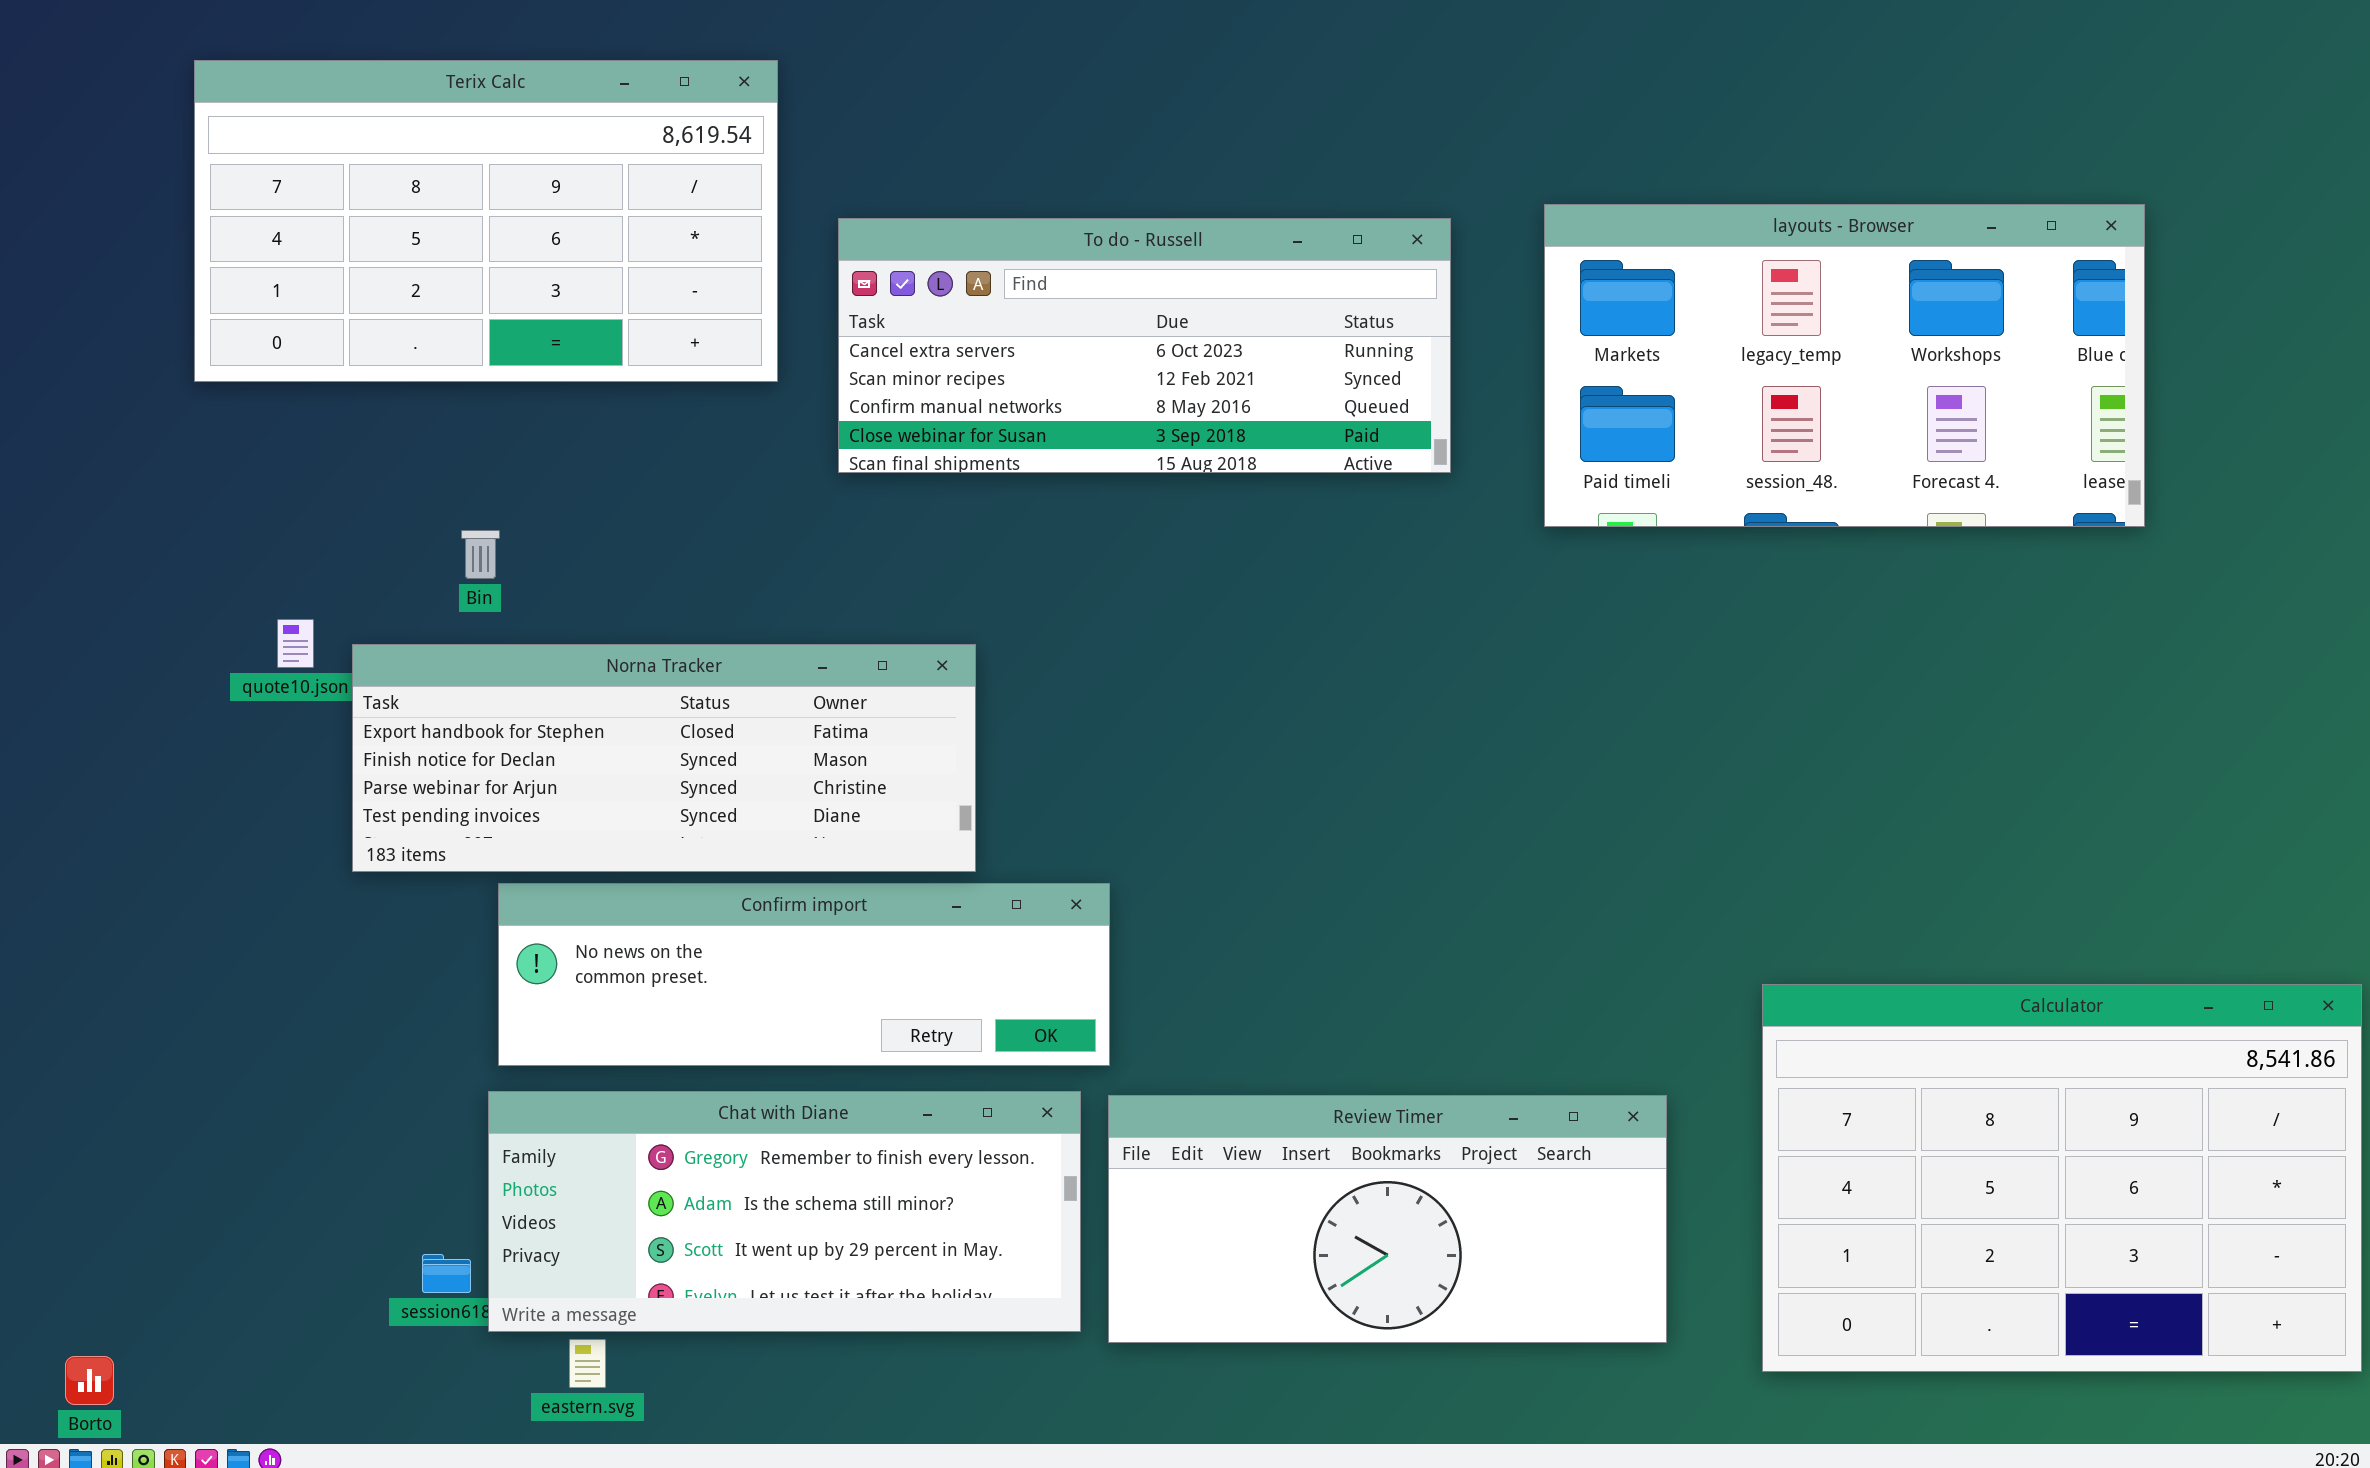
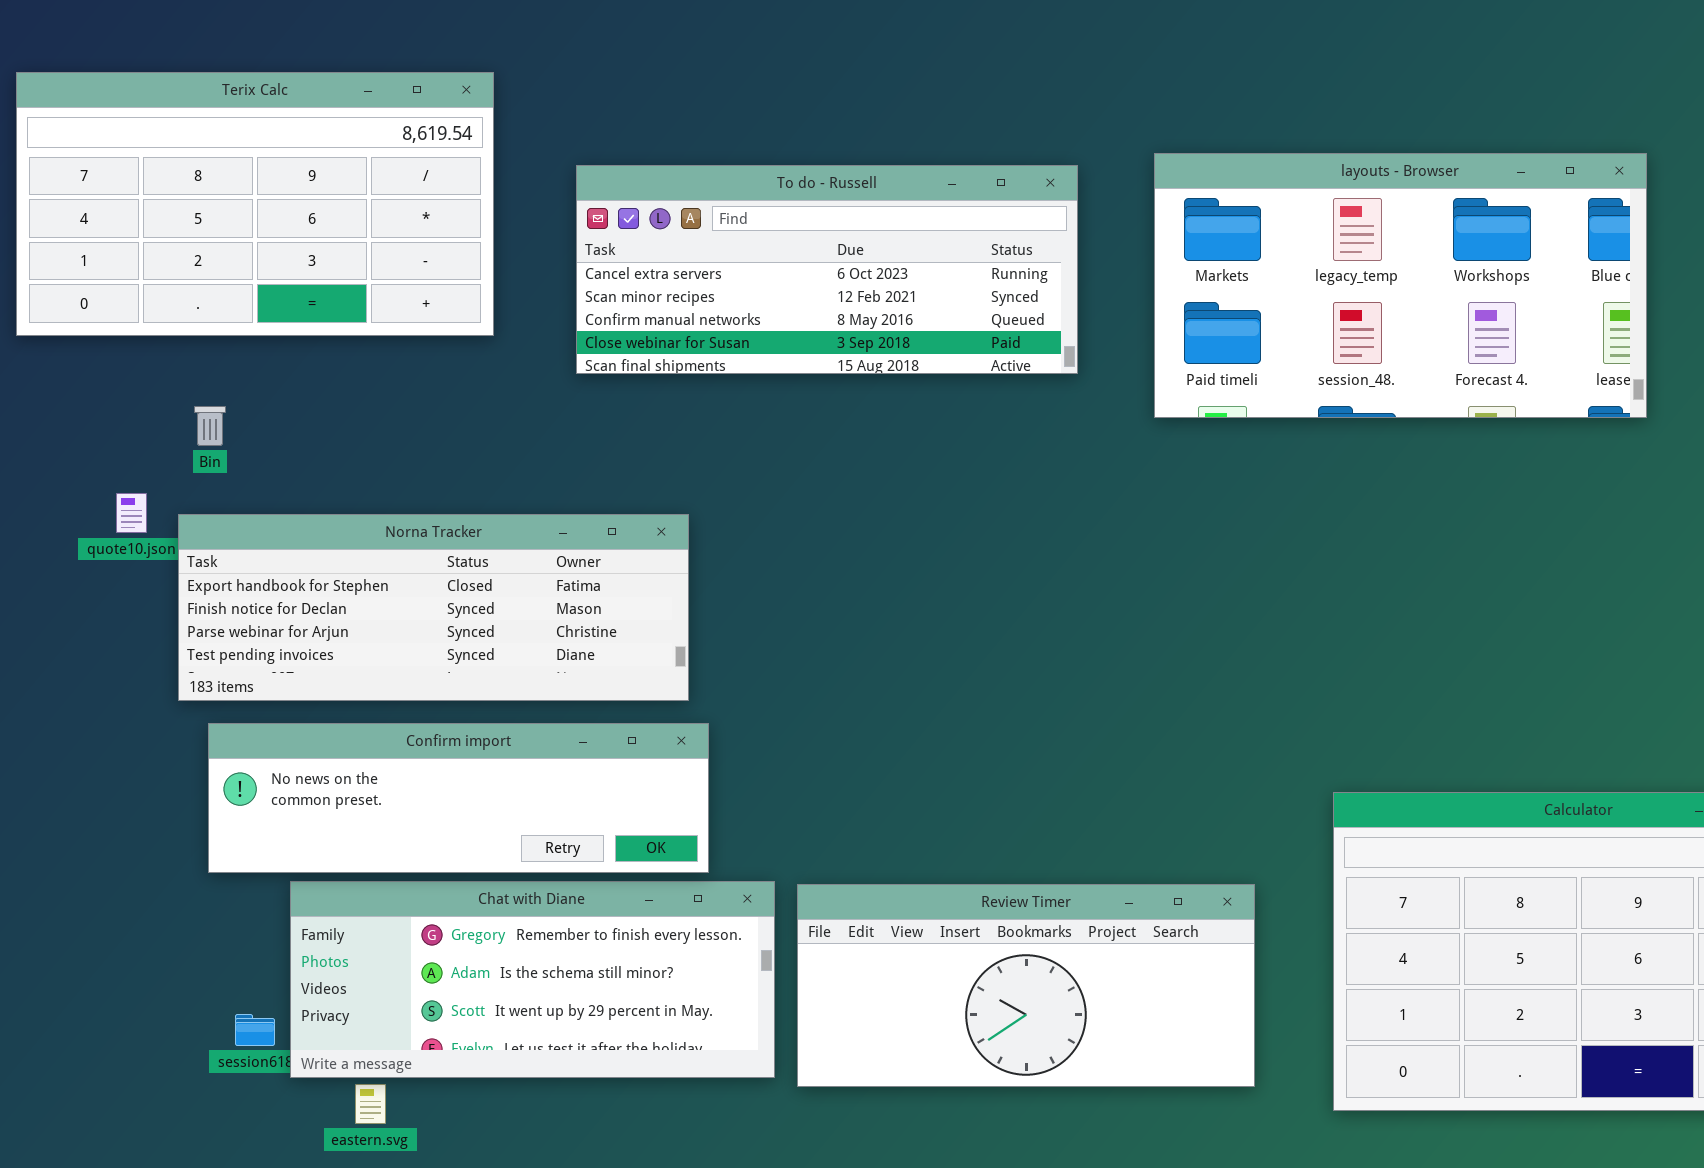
Terix Calc: [194,60,778,382] -> [16,72,494,336], moved
Bin: [461,530,500,579] -> [194,406,226,446], moved
Confirm import: [498,883,1110,1066] -> [208,723,709,873], moved

